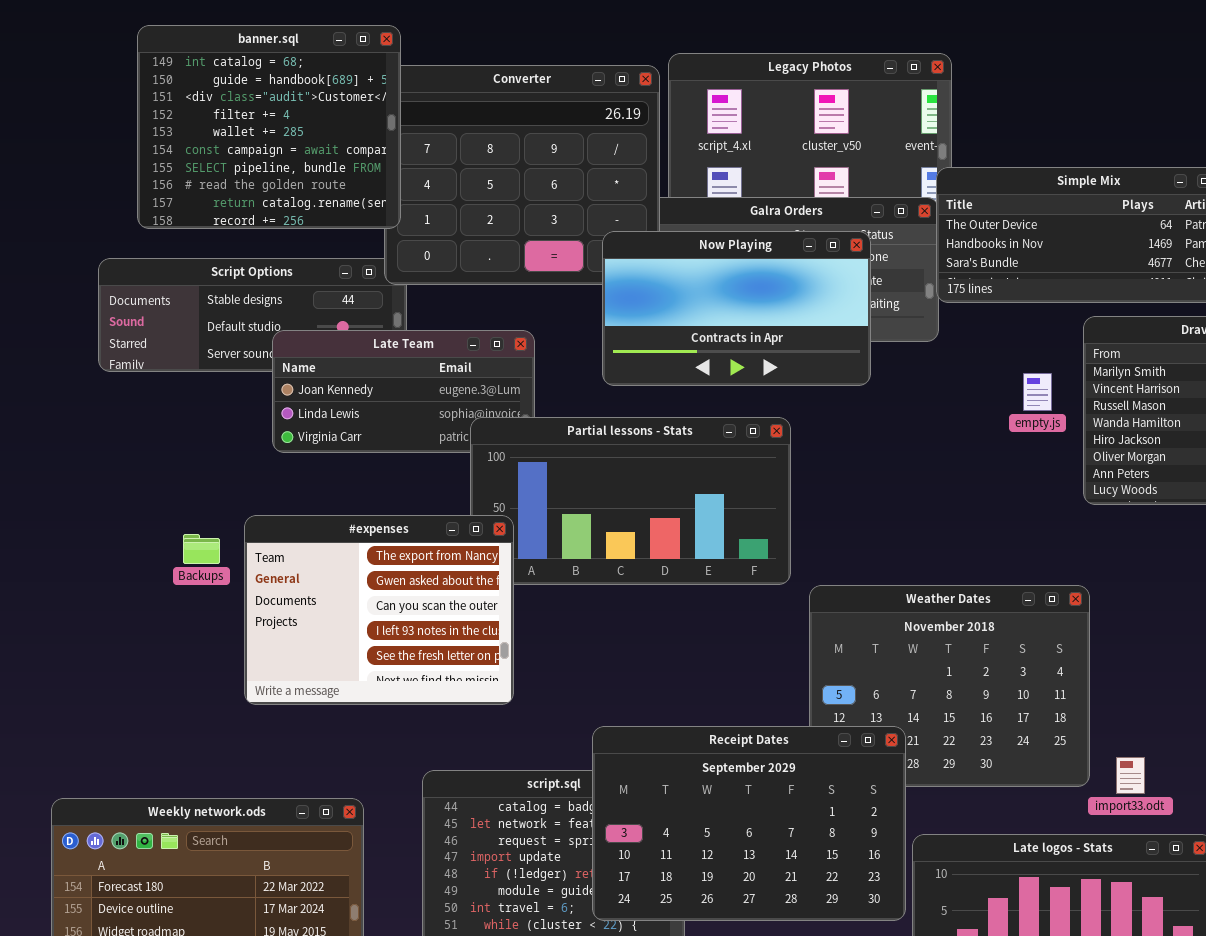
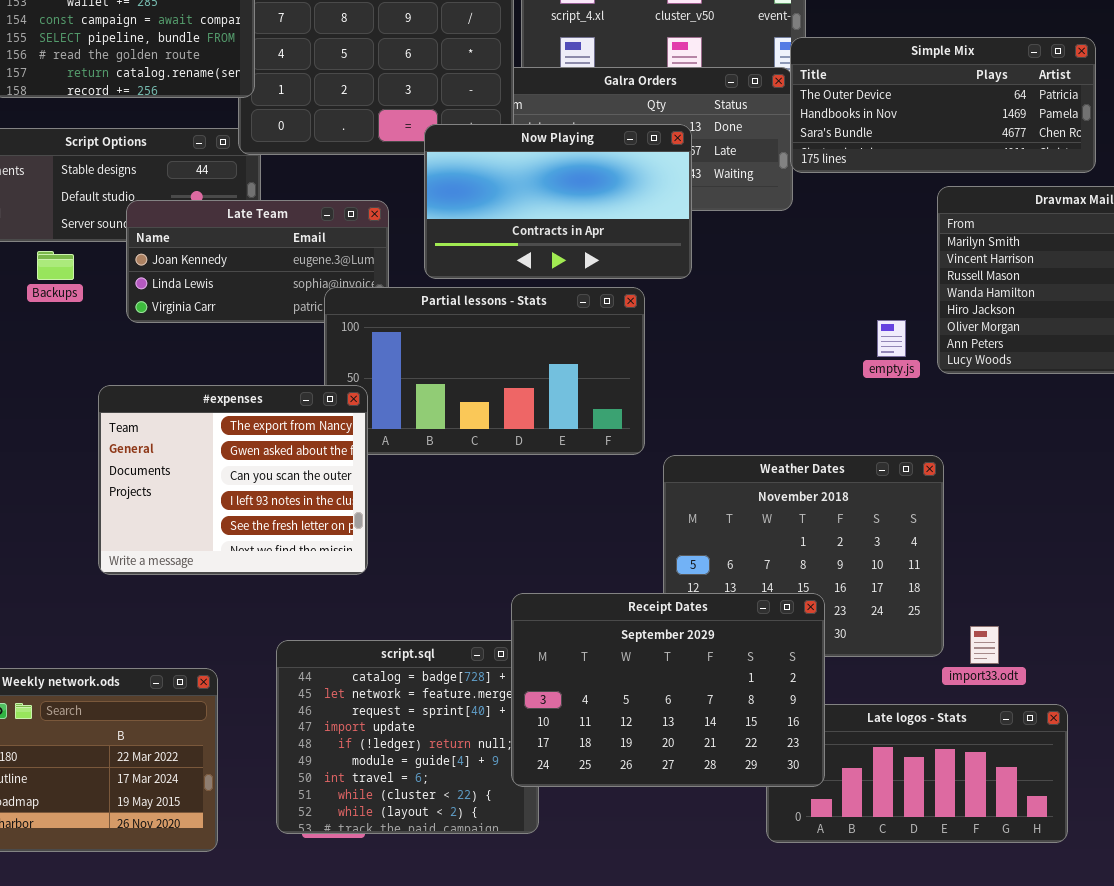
Now Playing: [602,231,871,386] -> [424,124,692,279], moved
empty.js: [1023,373,1052,411] -> [877,320,906,357], moved
Backups: [183,534,220,564] -> [37,251,74,280], moved
Receipt Dates: [592,726,906,921] -> [511,593,825,787], moved

